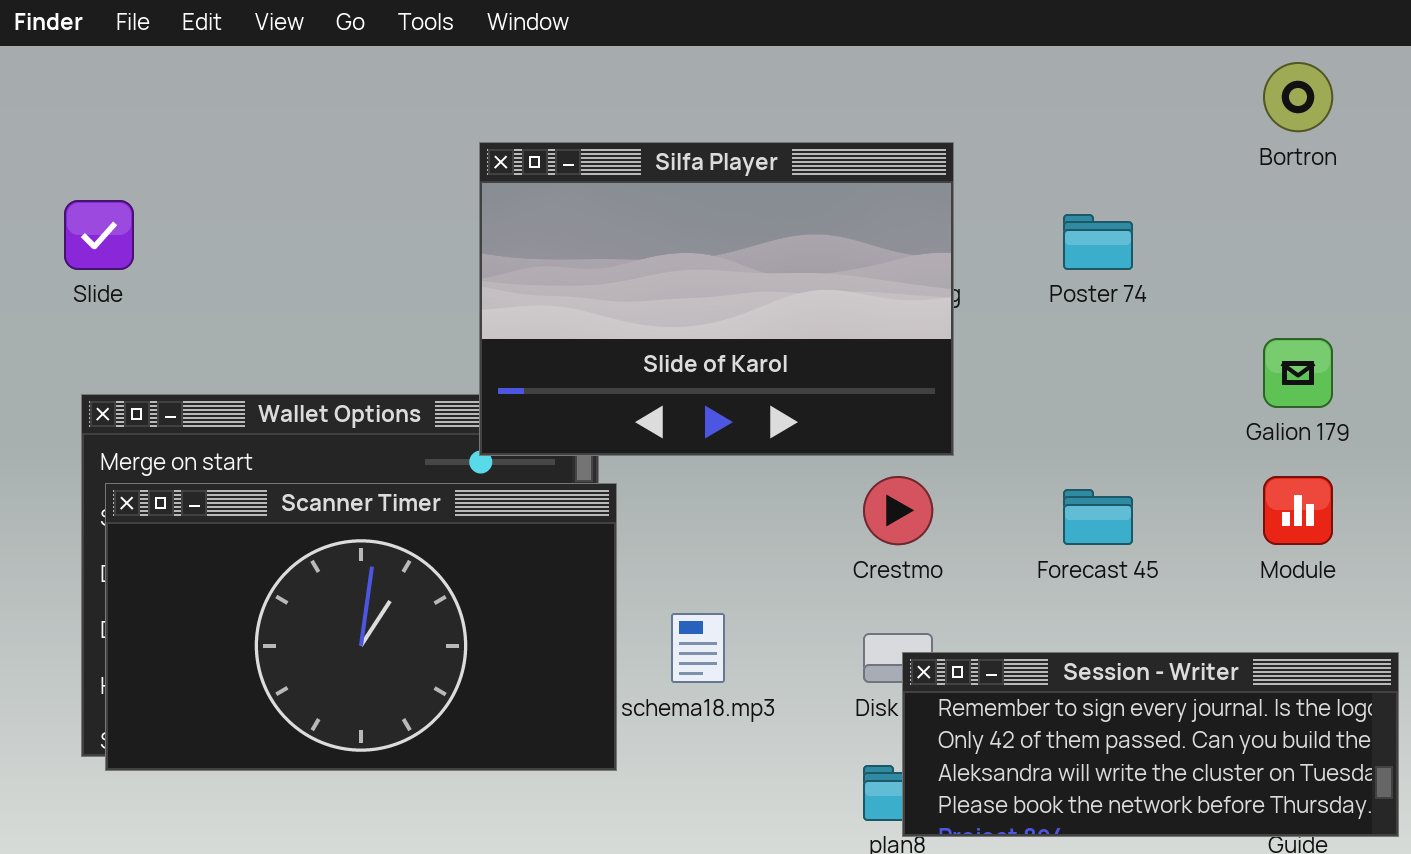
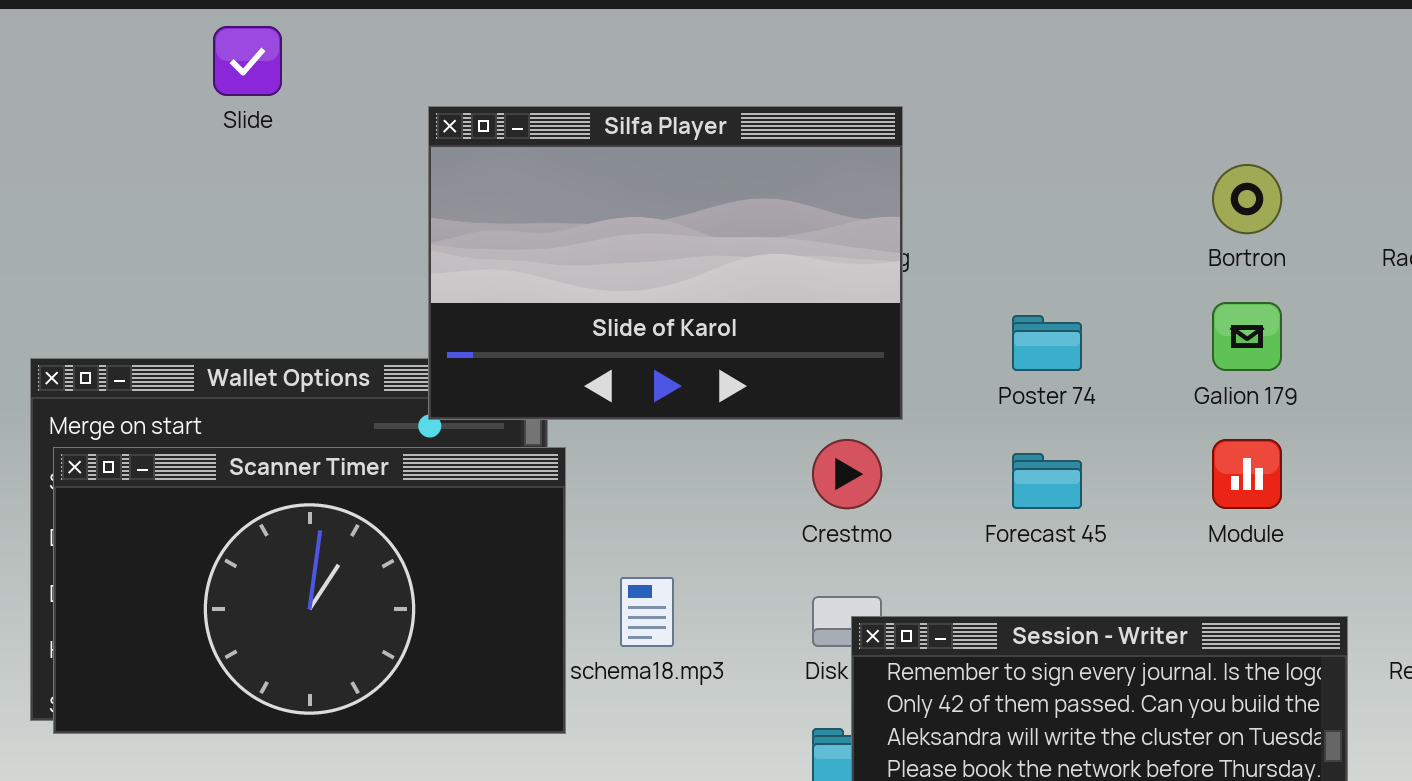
Bortron: [1263,62,1333,132] -> [1212,164,1282,234], moved
Slide: [64,200,134,270] -> [213,26,282,96], moved
Poster 74: [1063,214,1133,270] -> [1012,315,1082,371], moved

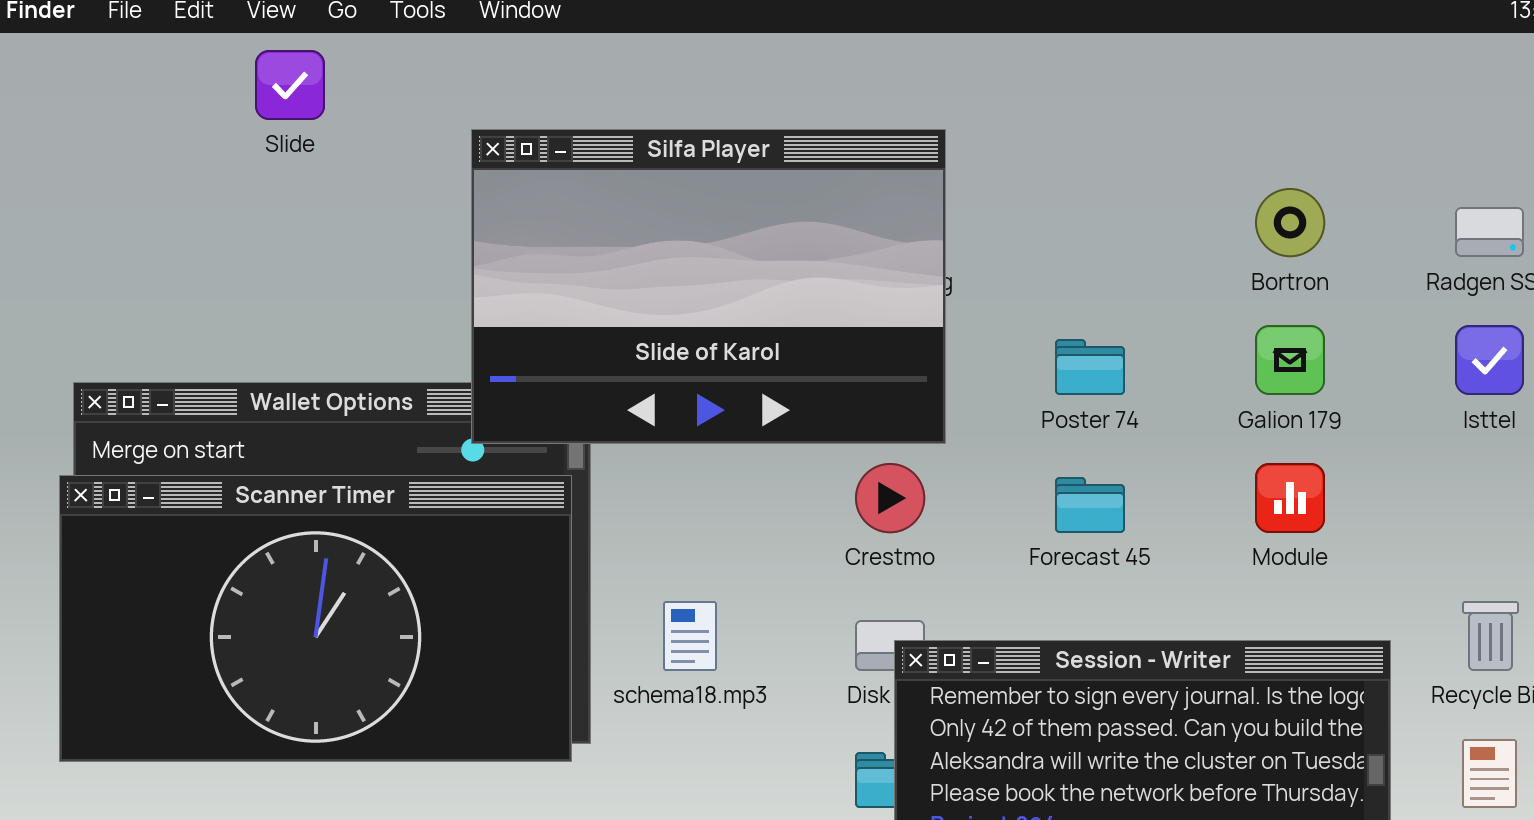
Scanner Timer: [53,447,566,734] -> [59,475,572,762], moved

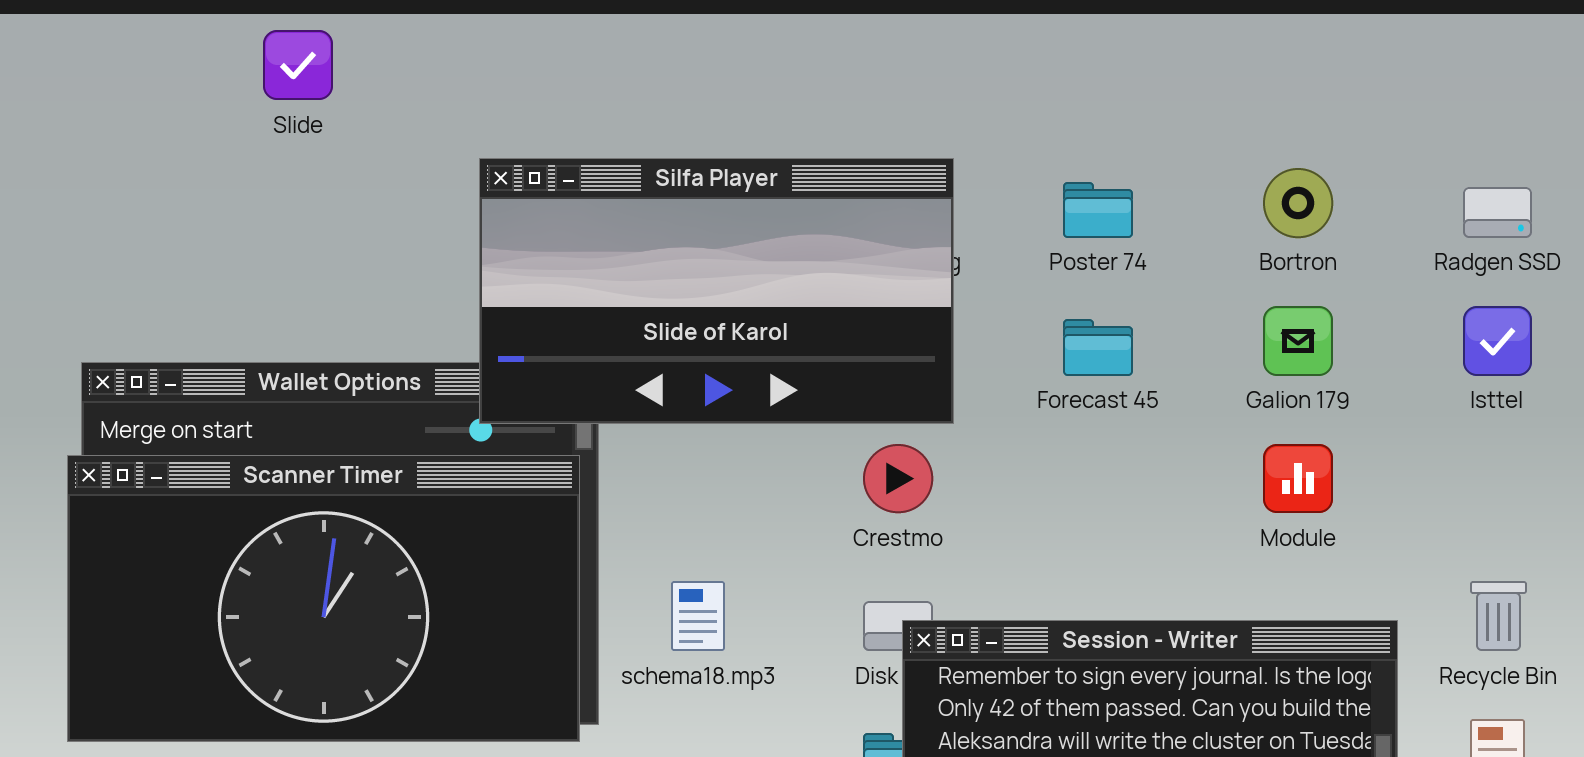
Silfa Player: [471,129,946,444] -> [479,158,954,424], resized
Poster 74: [1055,339,1125,395] -> [1063,182,1133,238], moved
Forecast 45: [1055,477,1125,533] -> [1063,319,1133,376], moved

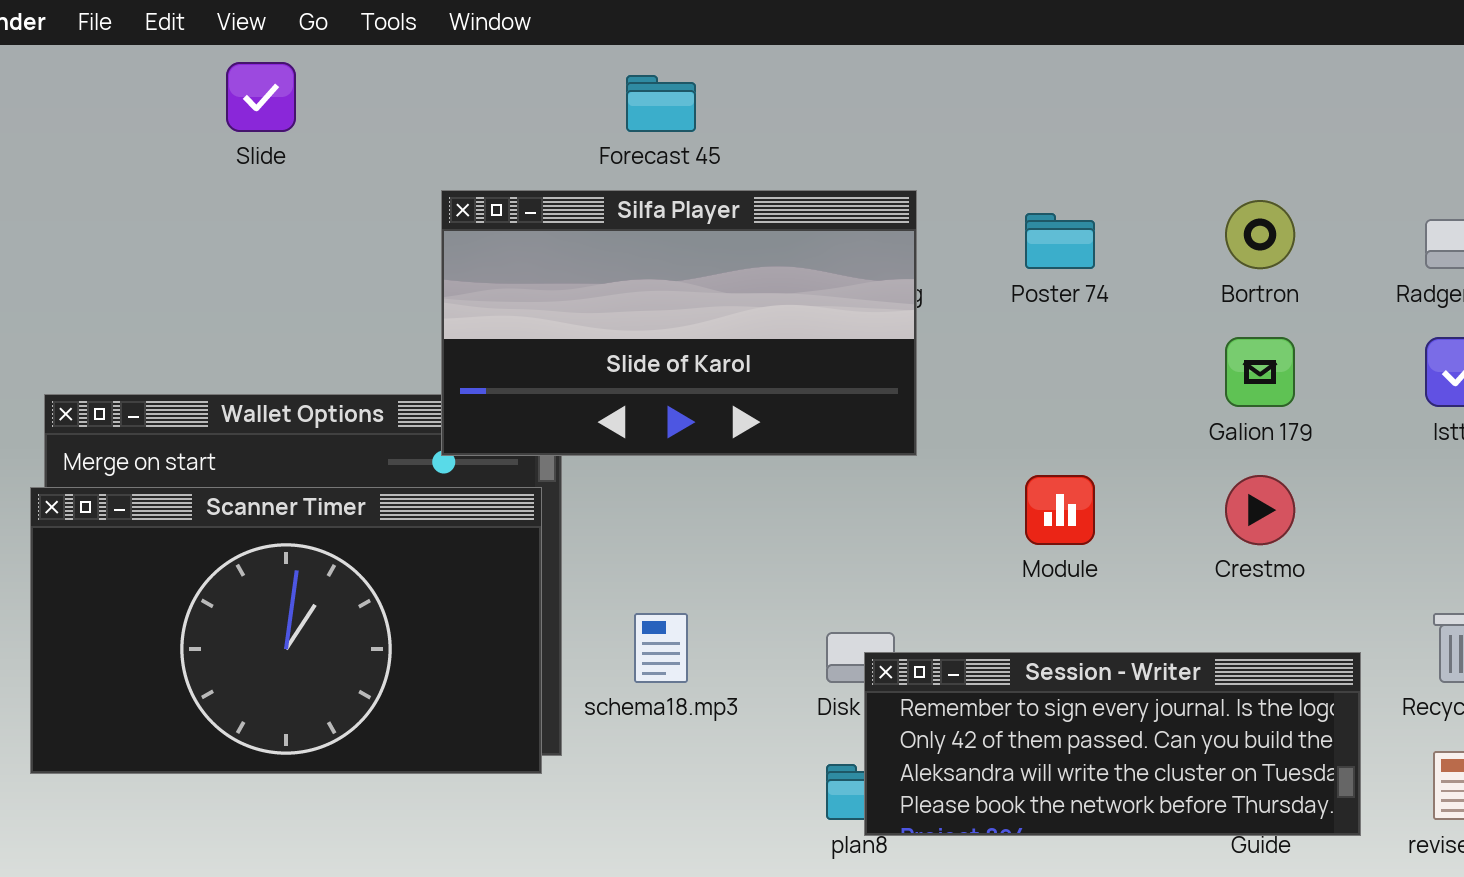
Forecast 45: [1063,319,1133,376] -> [626,75,696,132], moved
Crestmo: [863,444,933,513] -> [1225,475,1295,545], moved
Module: [1263,444,1333,513] -> [1025,475,1095,545], moved

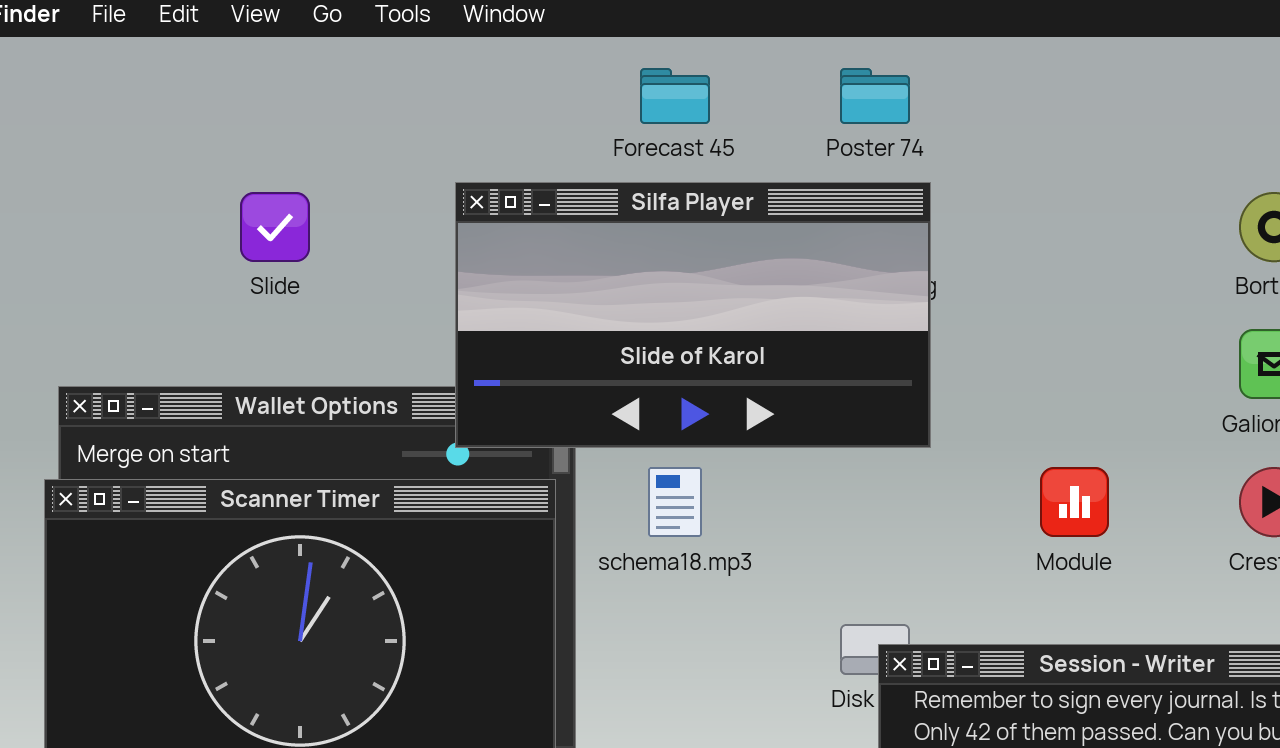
Slide: [226,62,296,132] -> [240,192,310,262], moved
Poster 74: [1025,213,1095,269] -> [840,68,910,124], moved
schema18.mp3: [634,613,688,683] -> [648,467,702,537], moved

